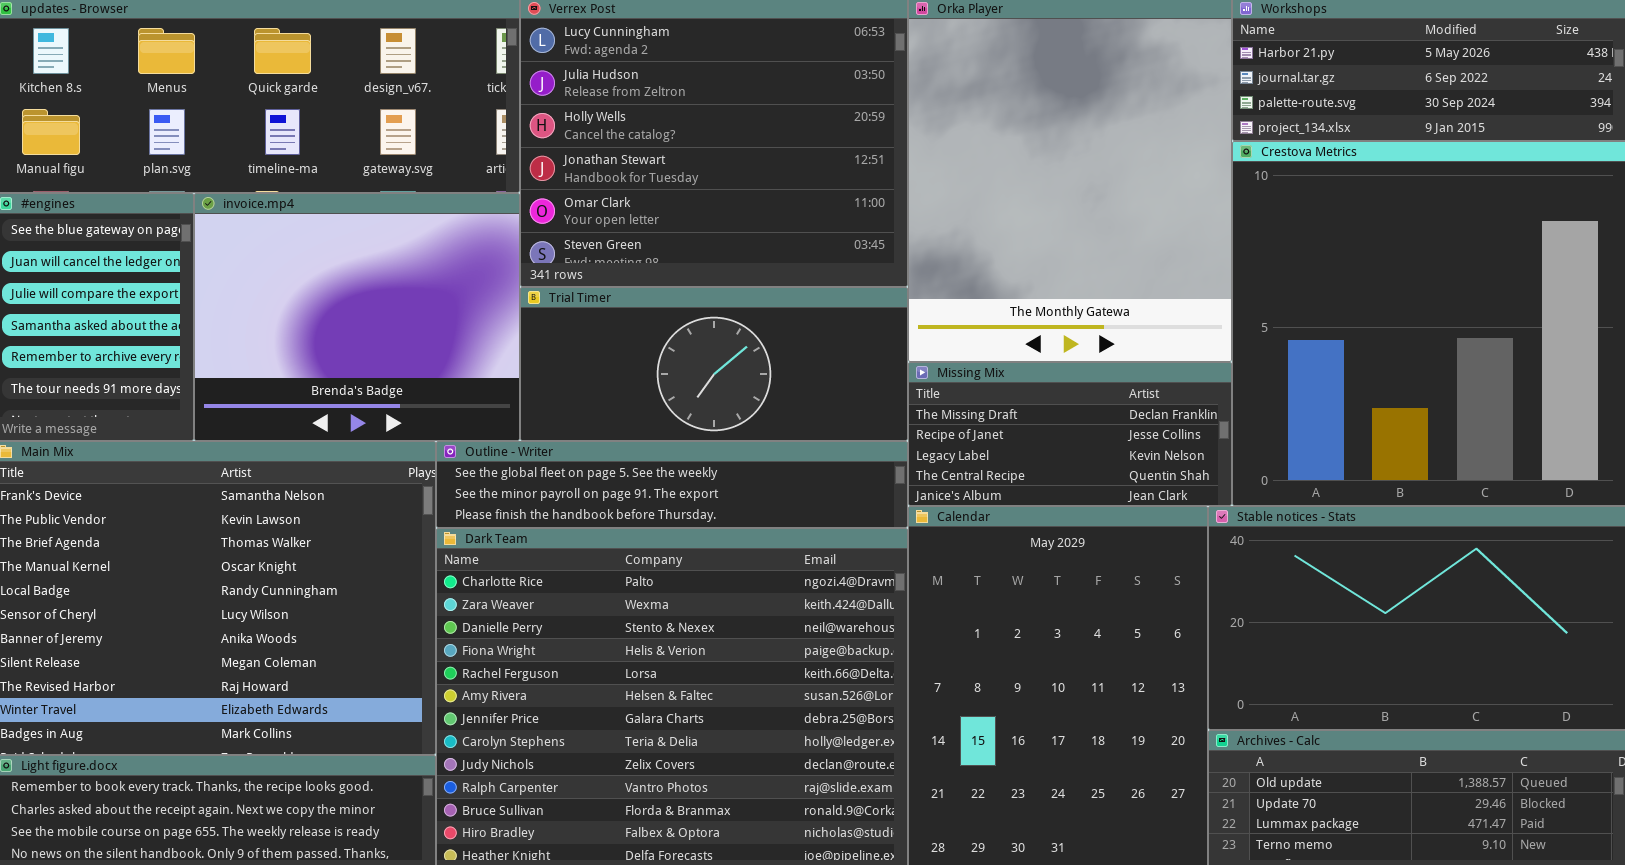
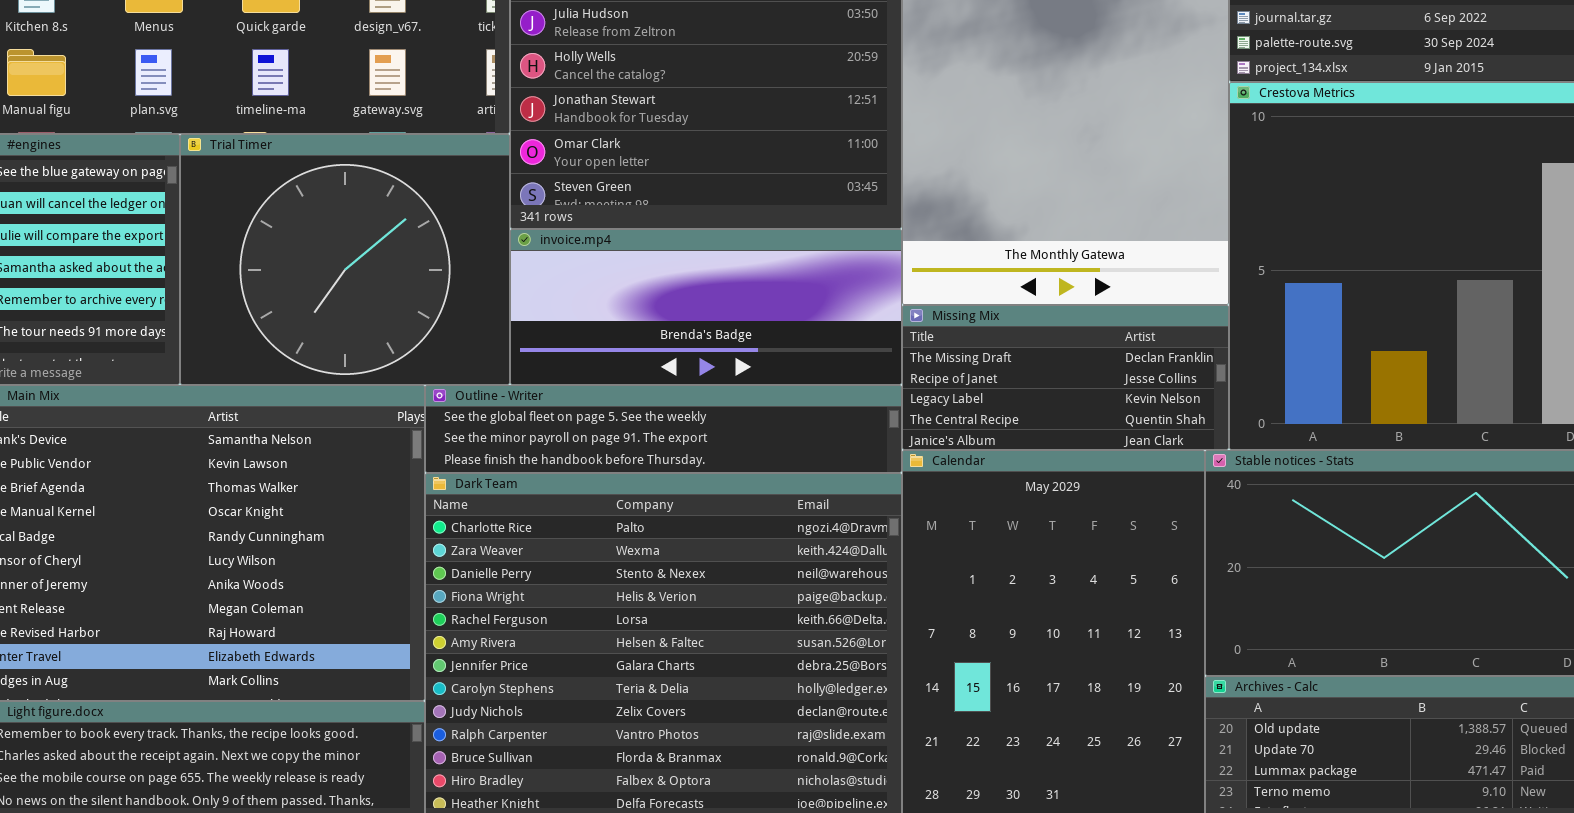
invoice.mp4: [194,193,520,441] -> [510,229,902,385], moved, resized
Trial Timer: [520,287,908,441] -> [180,134,510,385], moved, resized

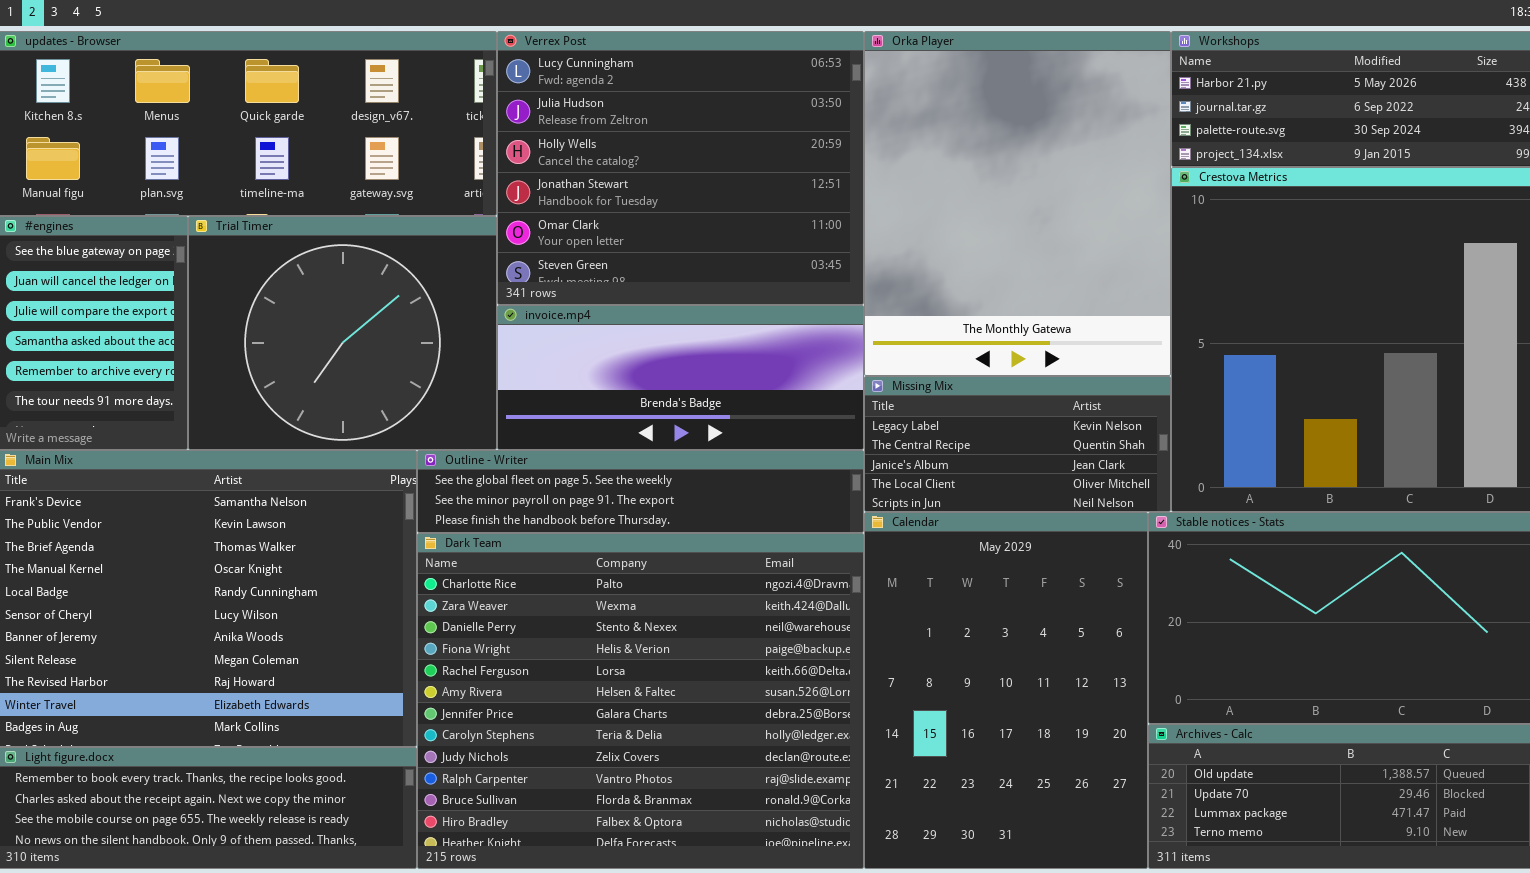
Missing Mix: [902,305,1229,450] -> [864,376,1171,512], scrolled down 2 rows

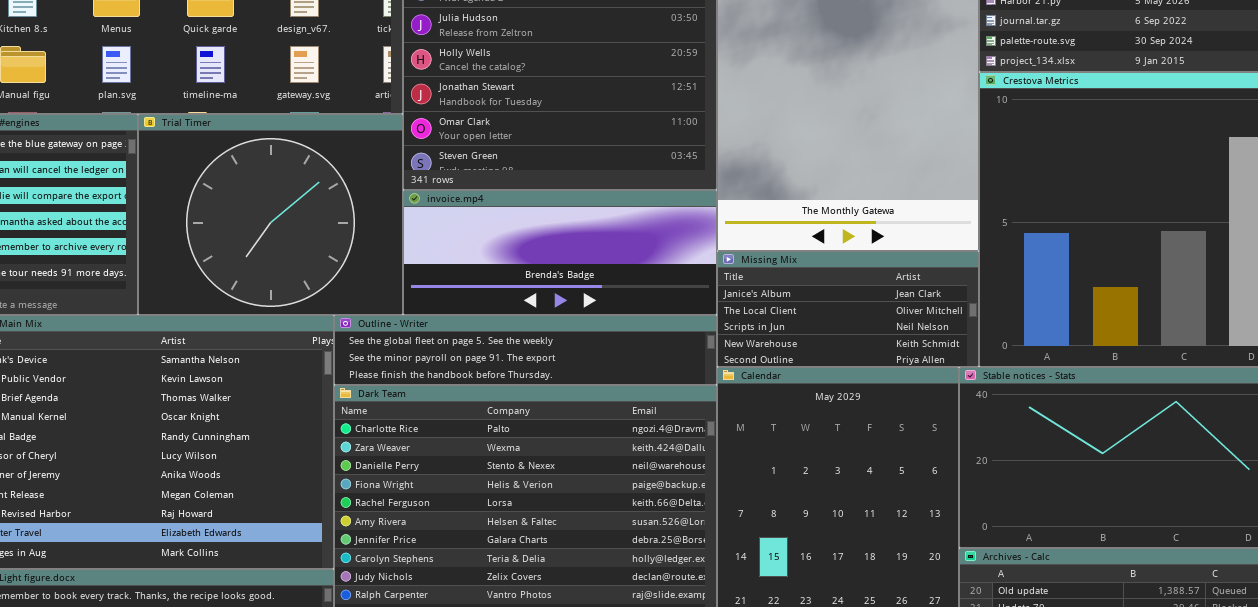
Missing Mix: [864,376,1171,512] -> [717,251,979,367], scrolled down 2 rows

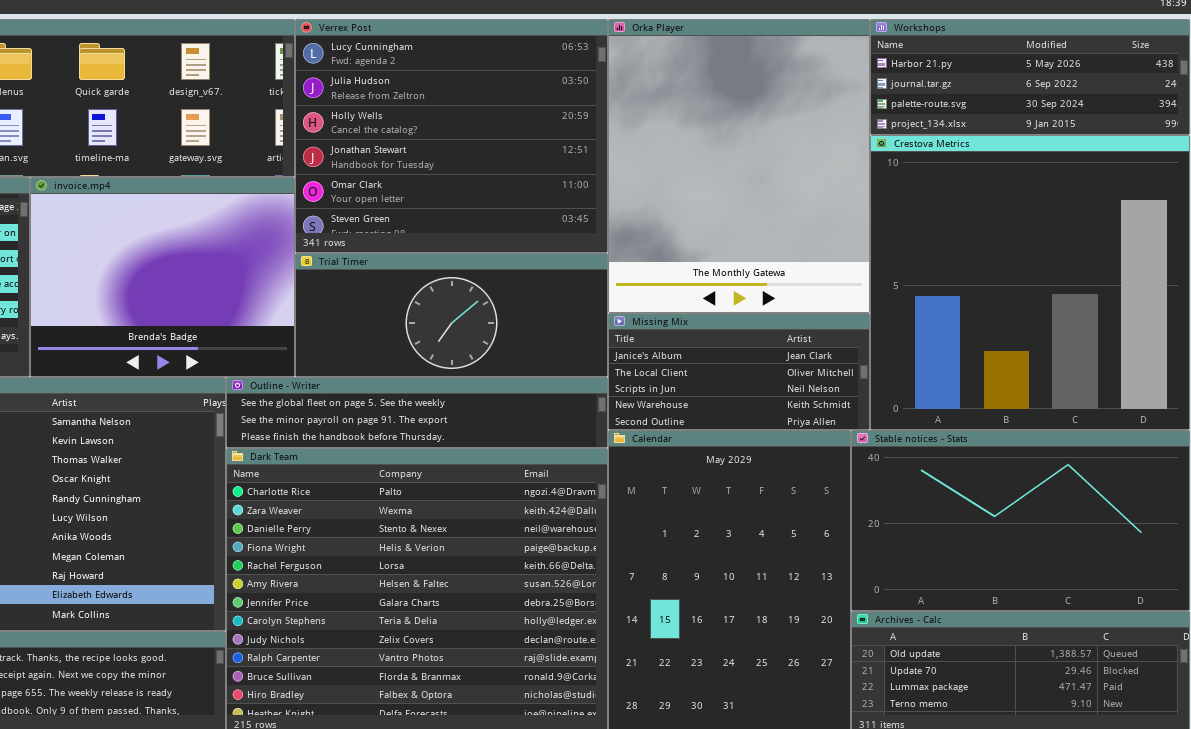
Trial Timer: [138,114,403,315] -> [295,253,608,377], moved, resized
invoice.mp4: [403,190,717,315] -> [30,177,295,377], moved, resized

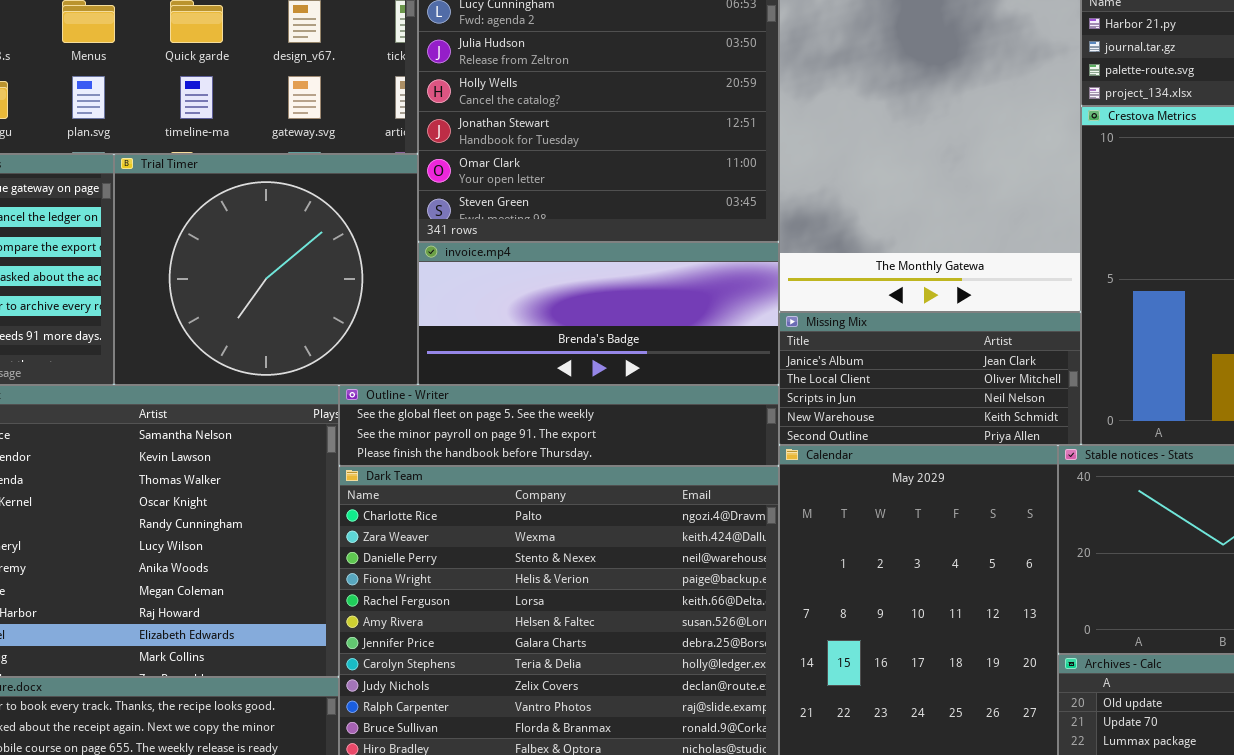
invoice.mp4: [30,177,295,377] -> [418,242,779,385], moved, resized
Trial Timer: [295,253,608,377] -> [114,154,418,385], moved, resized

